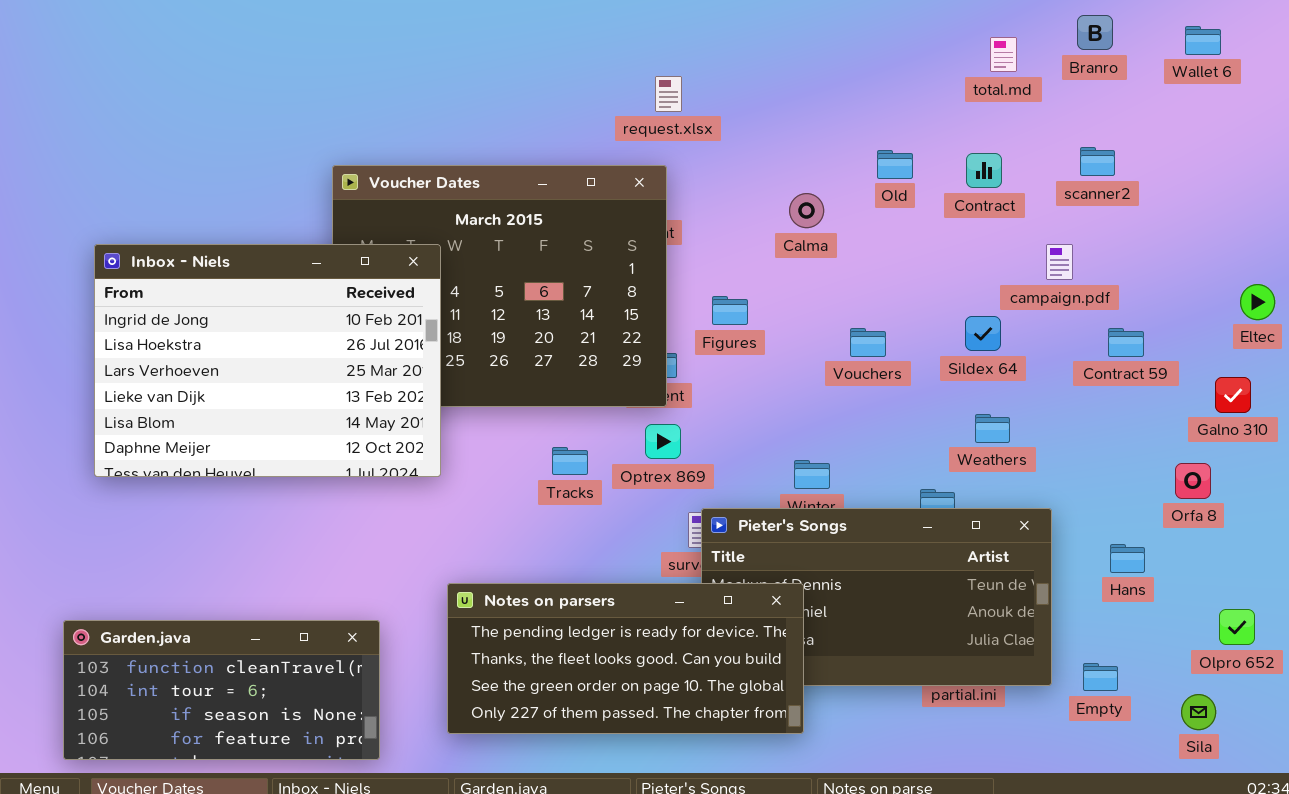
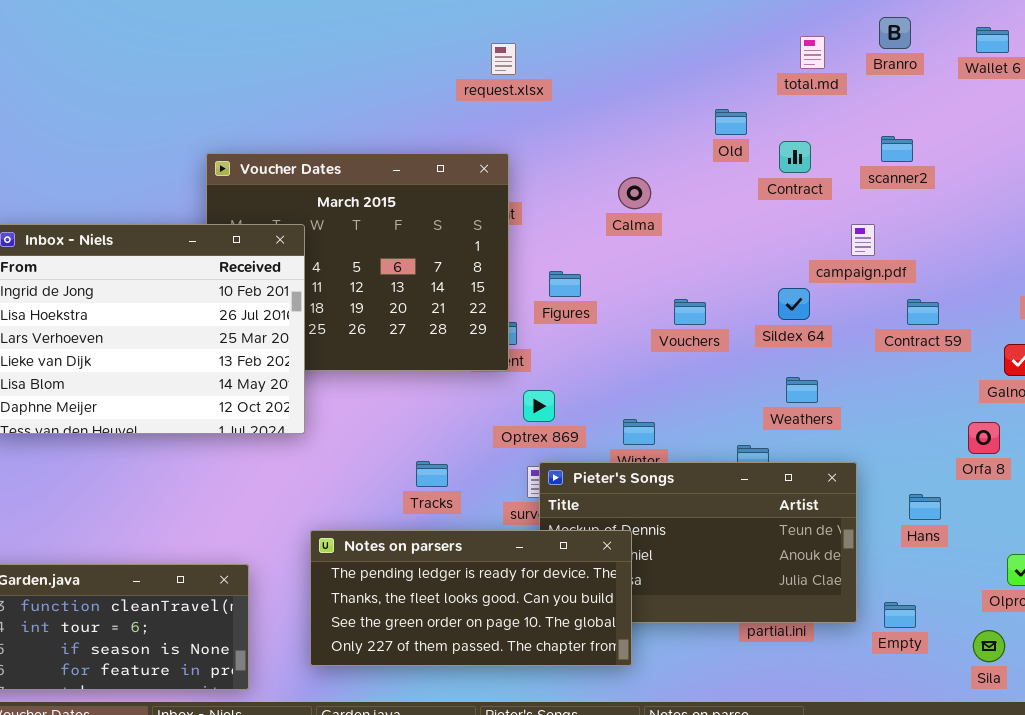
request.xlsx: [655,76,682,112] -> [491,43,516,75], moved
Old: [877,150,913,179] -> [715,109,747,135], moved
Optrex 869: [645,424,681,459] -> [523,390,555,422], moved
Tracks: [552,447,588,475] -> [416,461,448,487], moved

